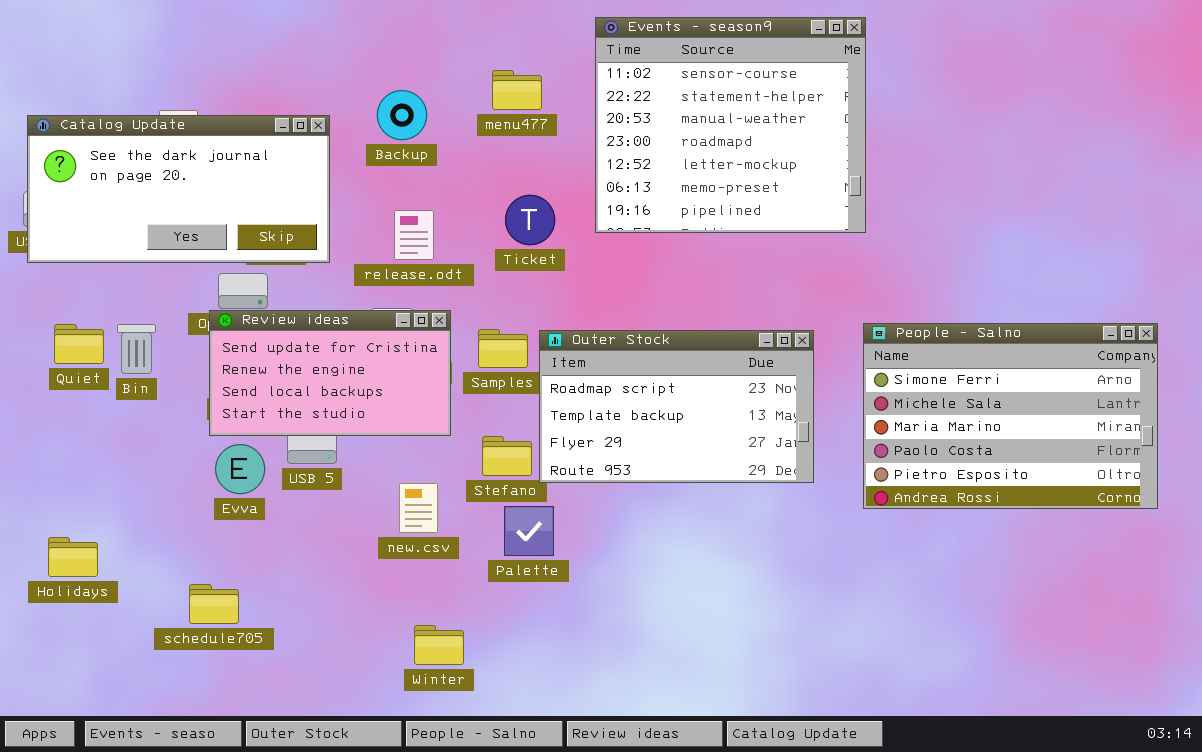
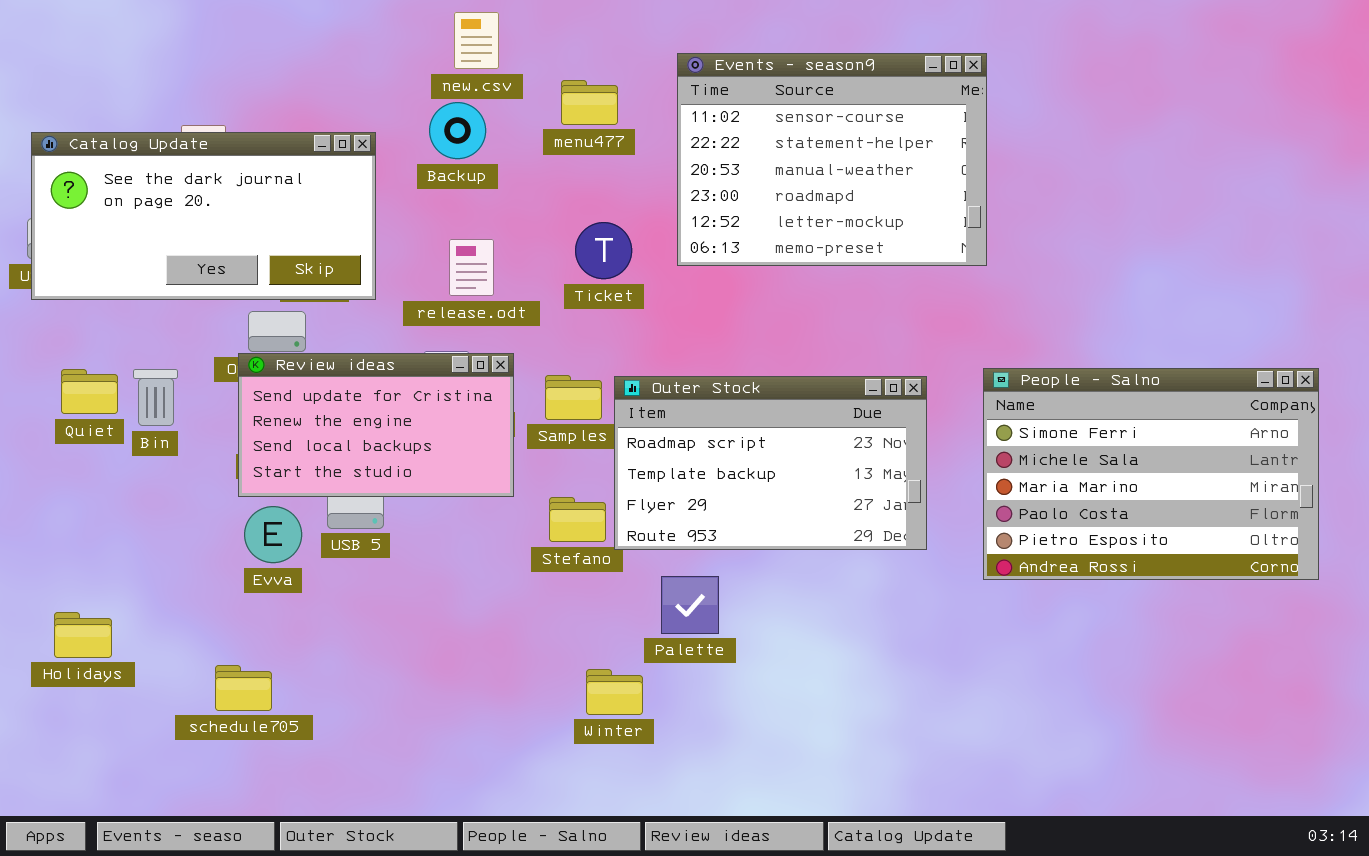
Events - season9: [595,17,866,233] -> [677,53,987,266], resized
new.csv: [399,483,438,533] -> [454,12,499,69], moved
Palette: [504,506,554,556] -> [661,576,719,634], moved
Winter: [414,625,464,665] -> [586,669,643,715], moved

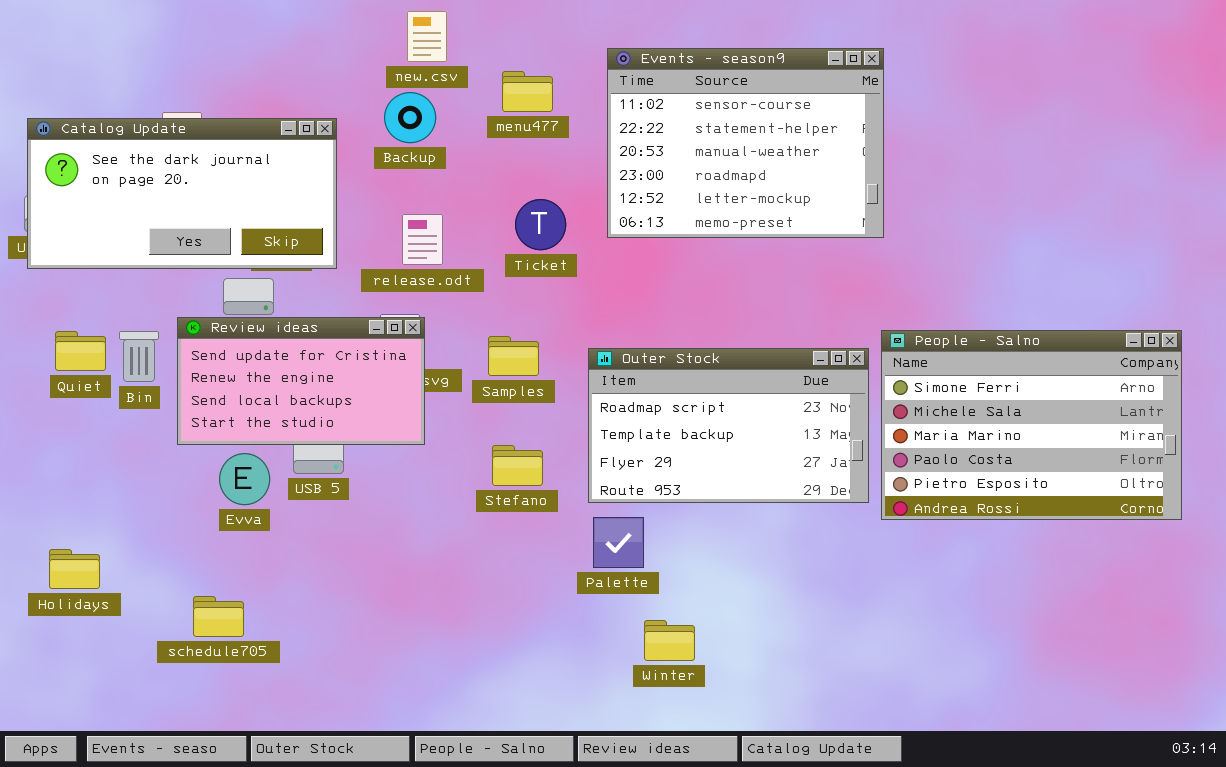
Review ideas: [238,353,514,497] -> [177,317,425,445], moved
Outer Stock: [614,376,927,550] -> [588,348,869,503], moved
Winter: [586,669,643,715] -> [644,620,695,661], moved

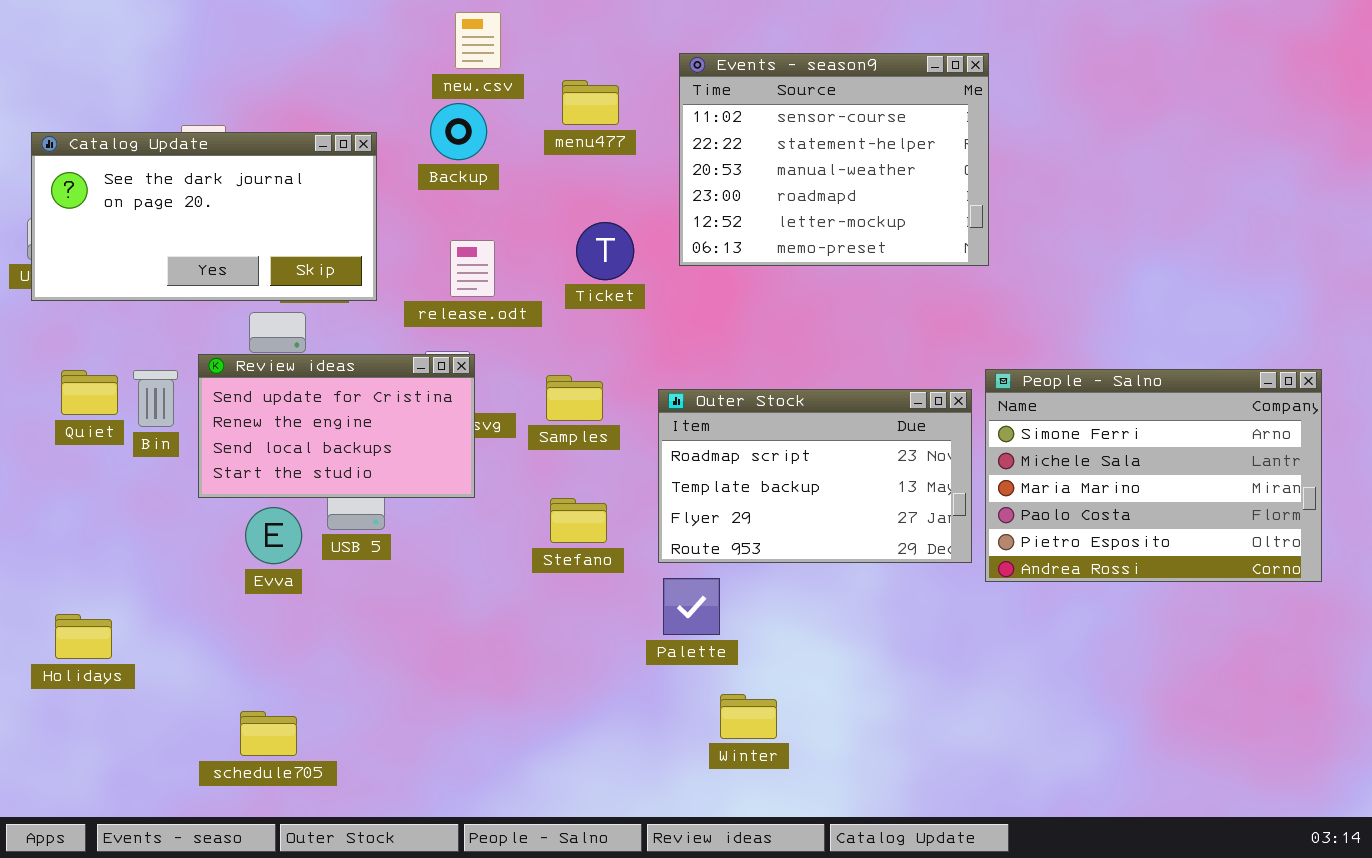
schedule705: [193,596,244,637] -> [240,711,297,756], moved

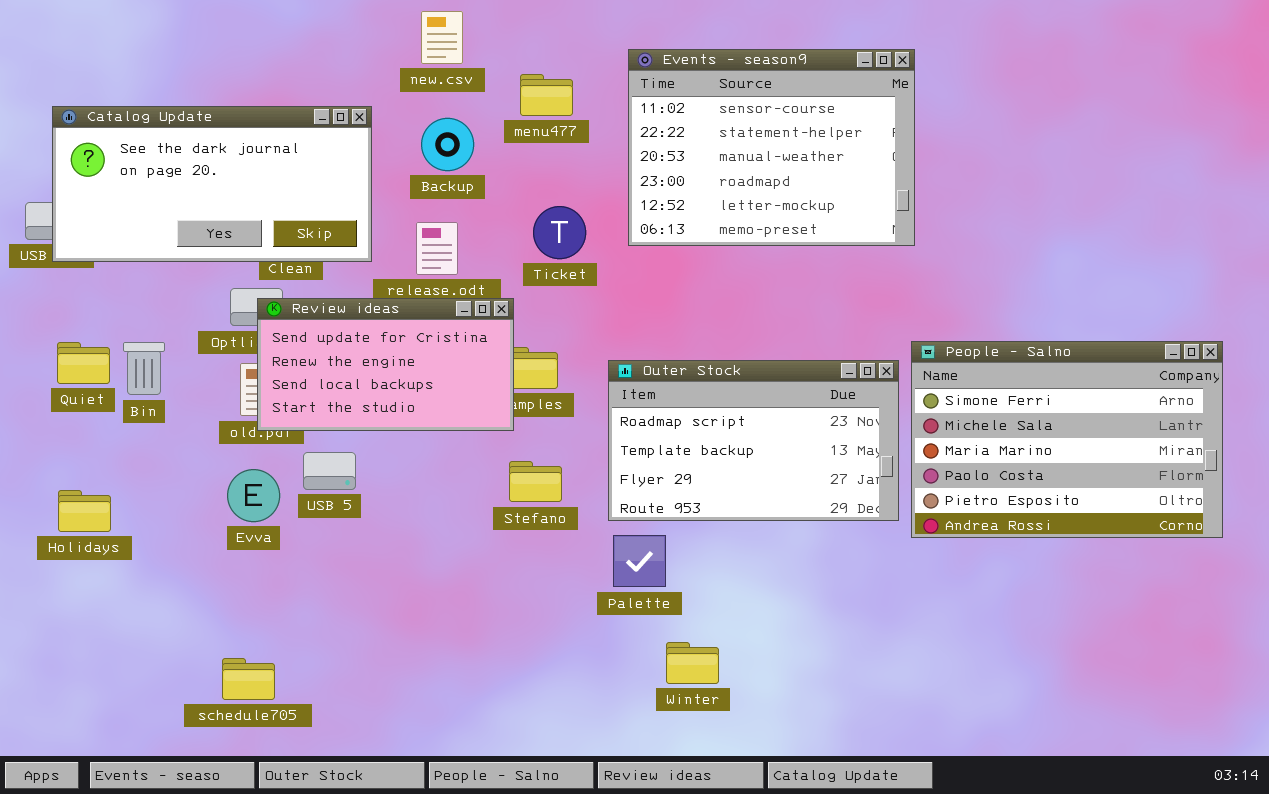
Backup: [430,103,487,160] -> [421,118,474,171], moved
Catalog Update: [31,132,377,301] -> [52,106,372,262], moved
Review ideas: [198,354,475,498] -> [257,298,514,431], moved
Holidays: [55,614,112,659] -> [58,490,111,532], moved

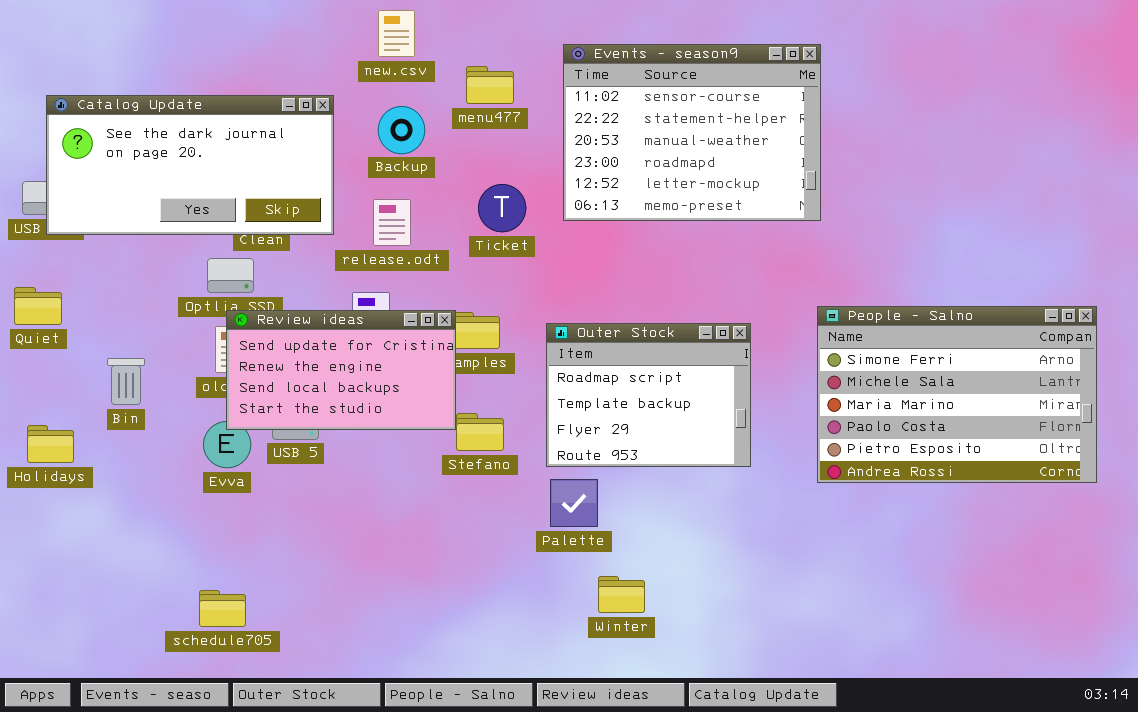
Review ideas: [257,298,514,431] -> [226,310,456,430], moved
Quiet: [57,342,110,384] -> [14,287,62,325], moved
Bin: [123,342,165,395] -> [107,358,145,405], moved
Outer Stock: [608,360,899,521] -> [546,323,751,467], resized
Holidays: [58,490,111,532] -> [27,425,74,463], moved

